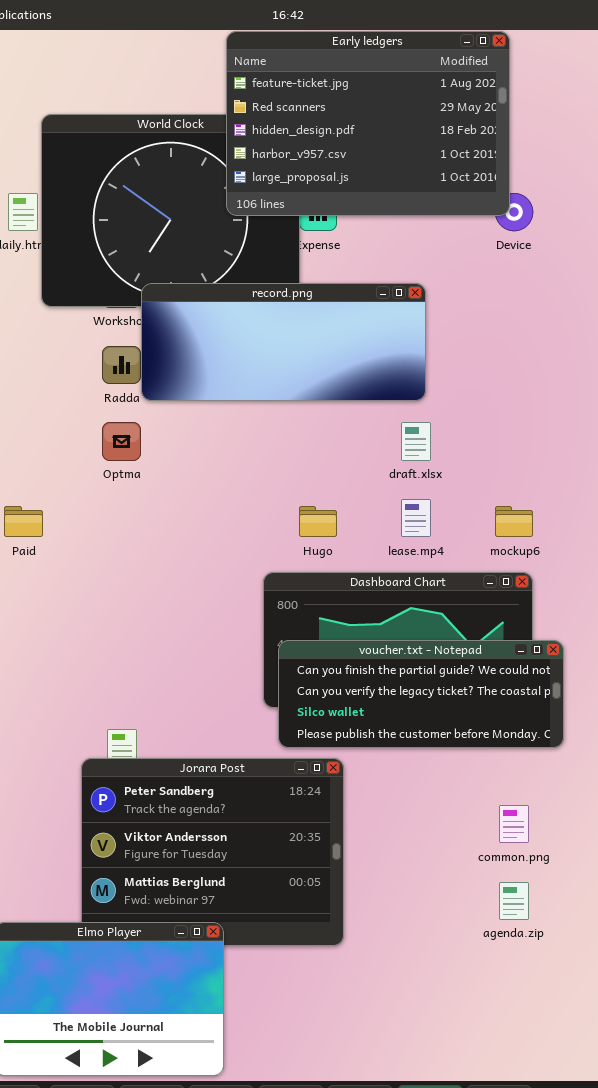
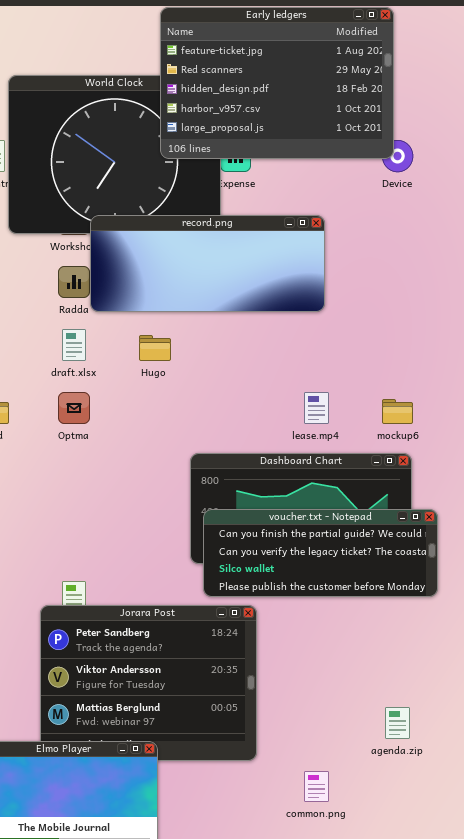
Optma: [102,422,141,461] -> [58,392,90,424], moved
draft.xlsx: [401,422,431,461] -> [62,329,86,361], moved
Hugo: [299,506,337,537] -> [139,335,171,361], moved
common.png: [499,805,529,843] -> [304,771,329,802], moved

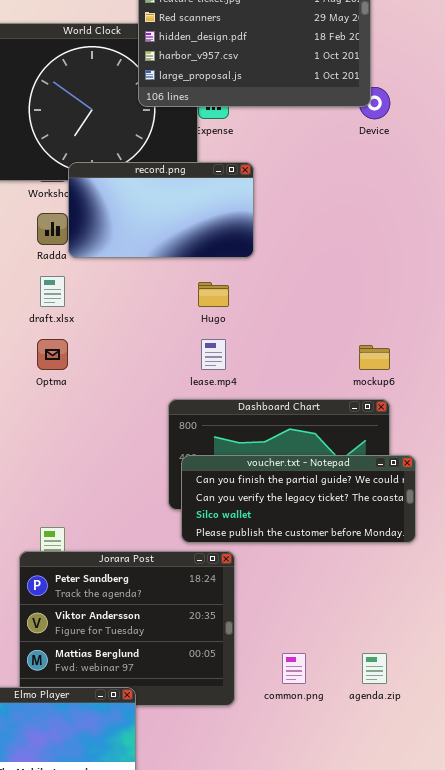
record.png: [90,215,325,312] -> [68,162,254,258], resized
Hugo: [139,335,171,361] -> [198,282,229,307], moved
lease.mp4: [304,392,329,424] -> [201,339,226,370], moved
common.png: [304,771,329,802] -> [282,653,306,684], moved

